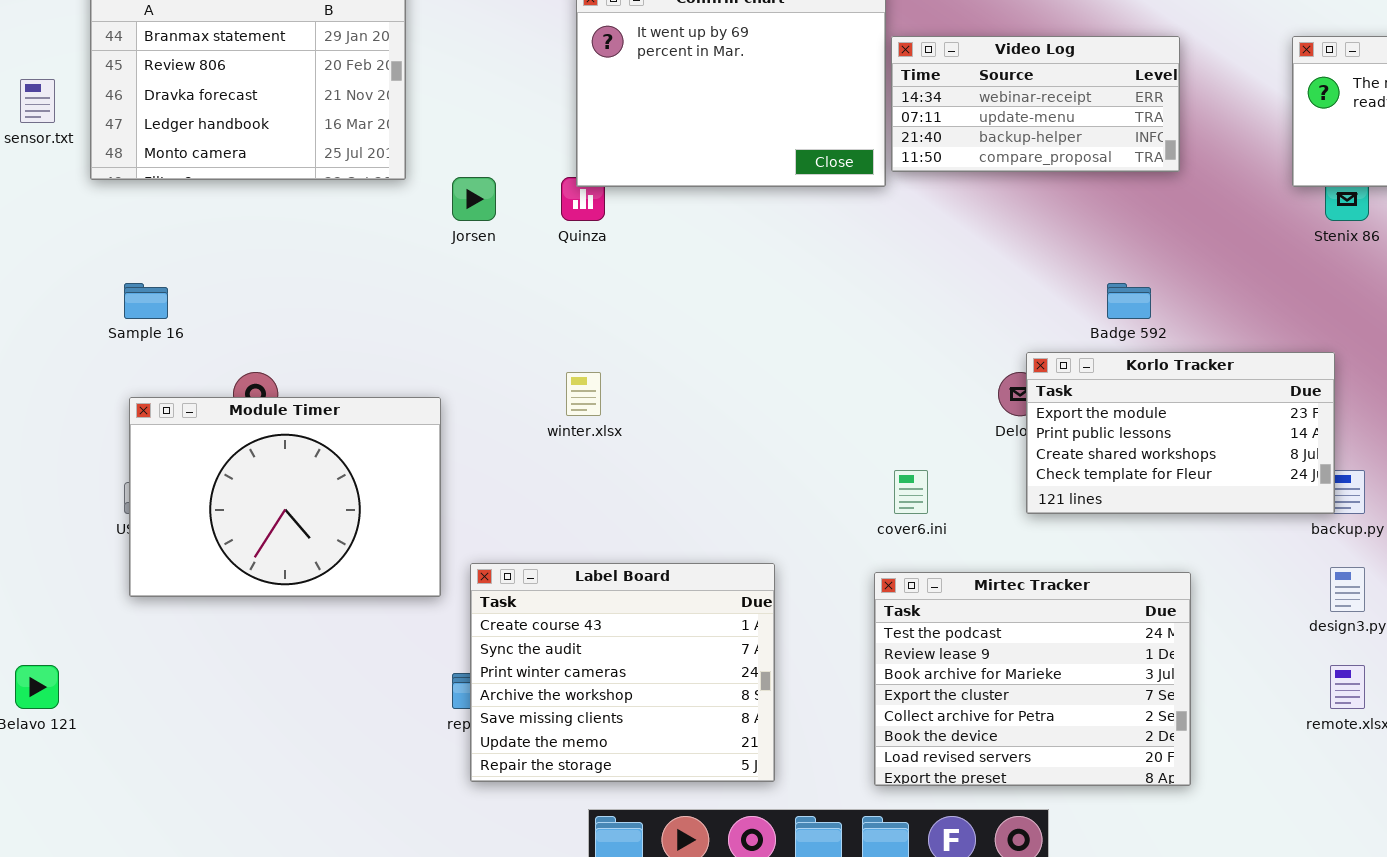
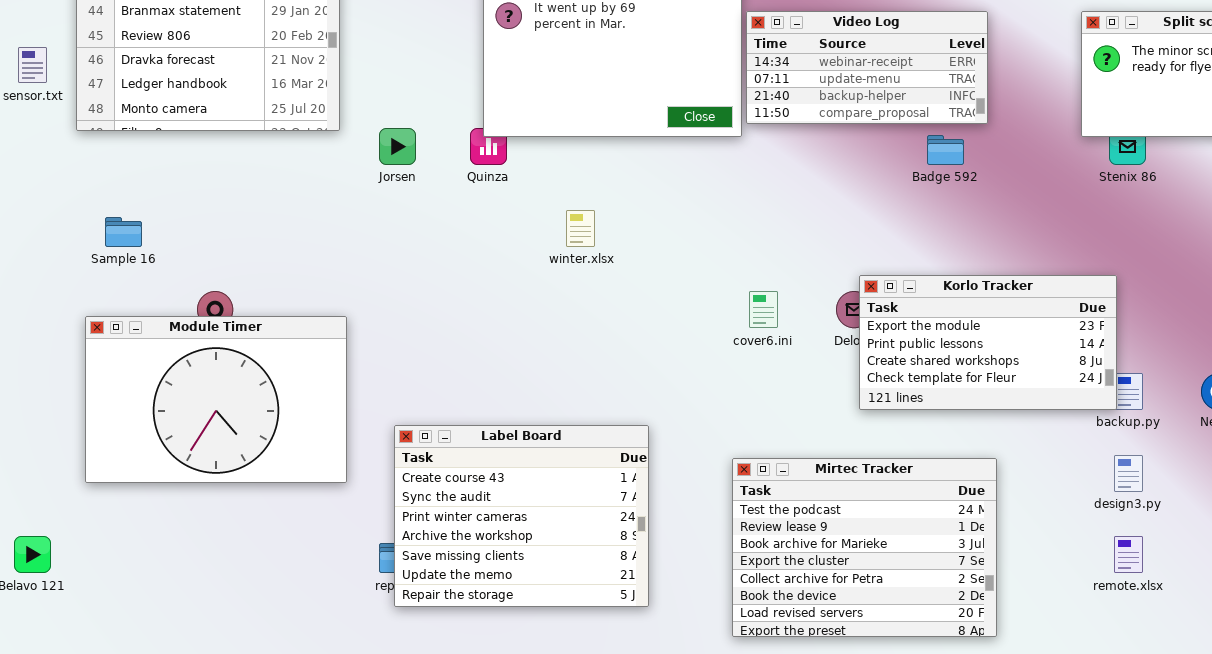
Badge 592: [1107,283,1151,319] -> [927,135,964,165], moved
winter.xlsx: [566,372,601,416] -> [566,210,595,247], moved
Module Timer: [129,397,441,597] -> [85,316,347,483], moved
cover6.ini: [894,470,928,514] -> [749,291,778,328], moved
Label Board: [470,563,775,782] -> [394,425,649,607], moved

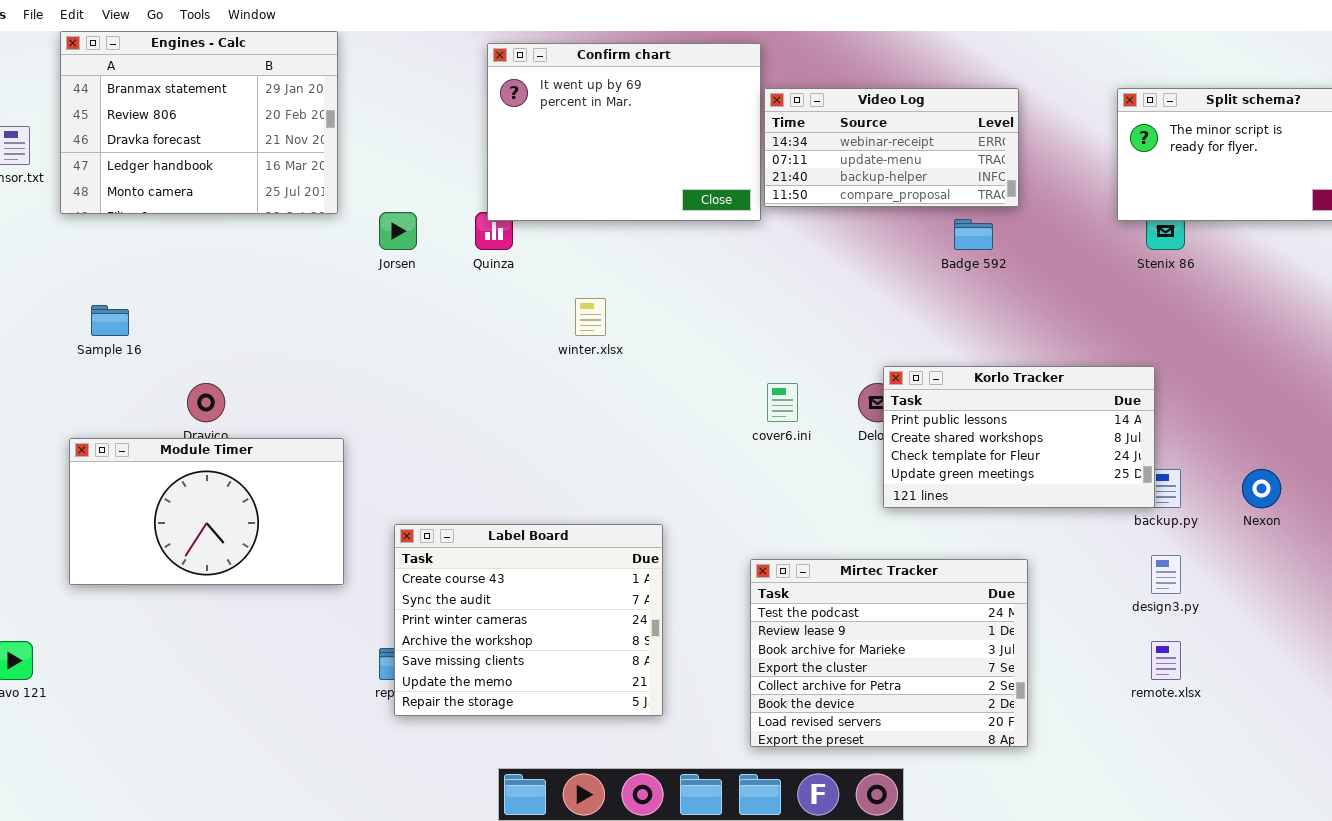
Korlo Tracker: [859,275,1117,410] -> [883,366,1155,508], scrolled down 1 row
Module Timer: [85,316,347,483] -> [69,438,344,585], resized

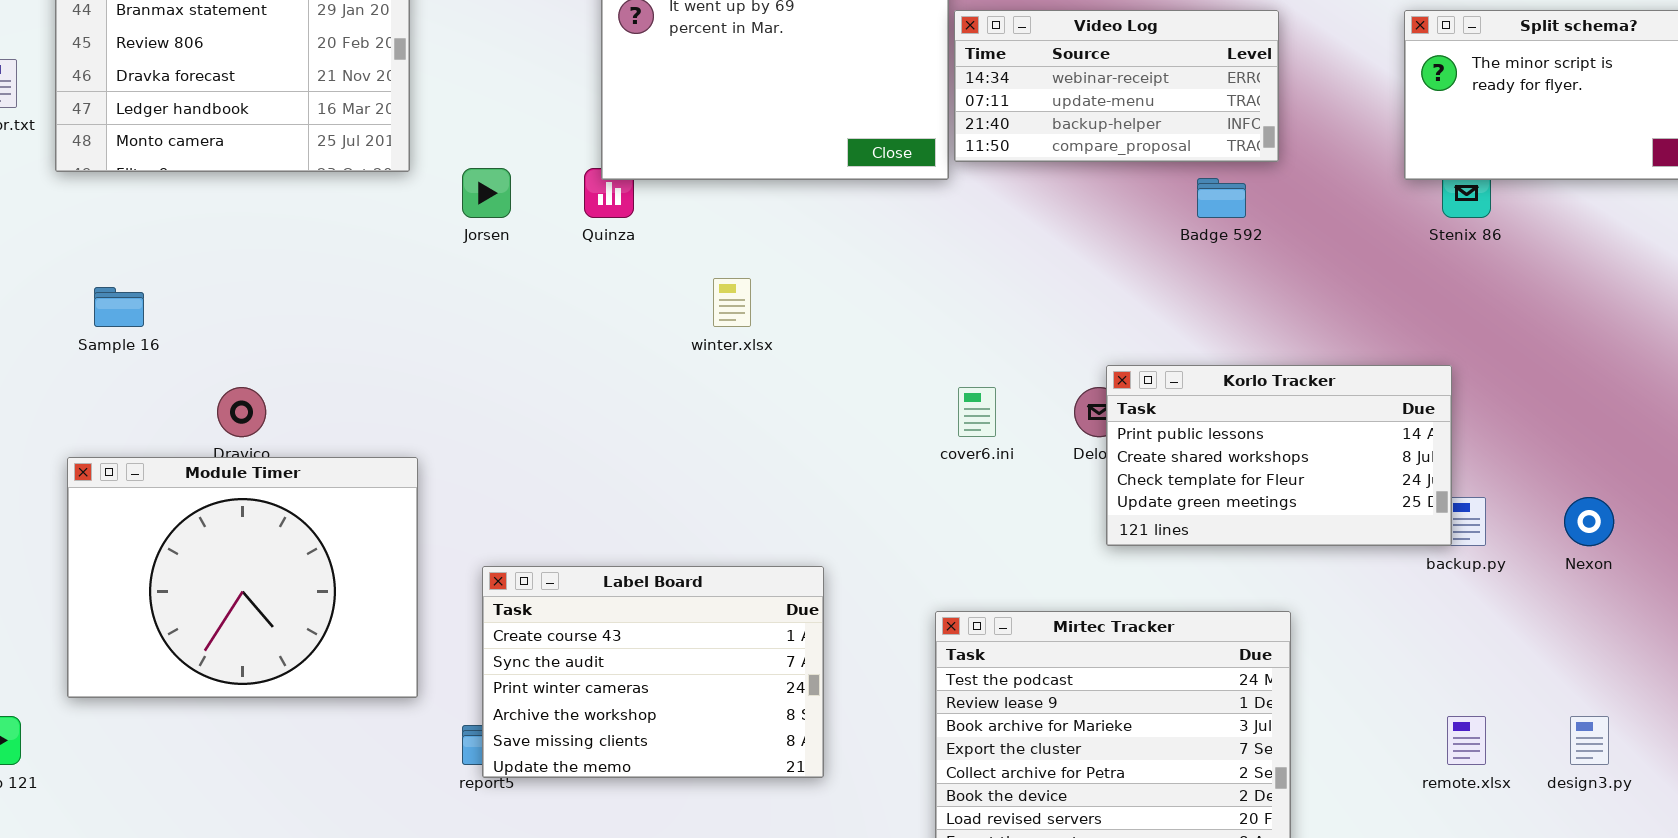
Module Timer: [69,438,344,585] -> [67,457,418,698], resized
Label Board: [394,524,663,716] -> [482,566,824,778], resized
design3.py: [1151,555,1181,594] -> [1570,716,1609,765], moved

